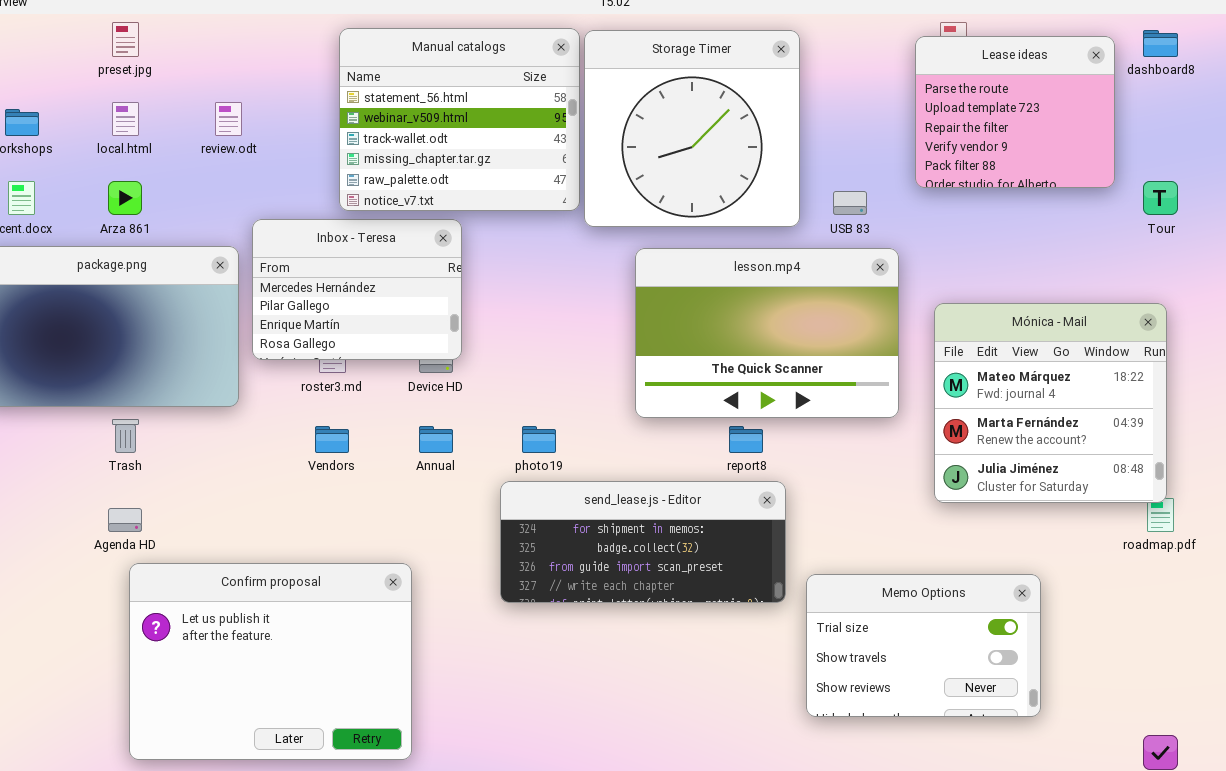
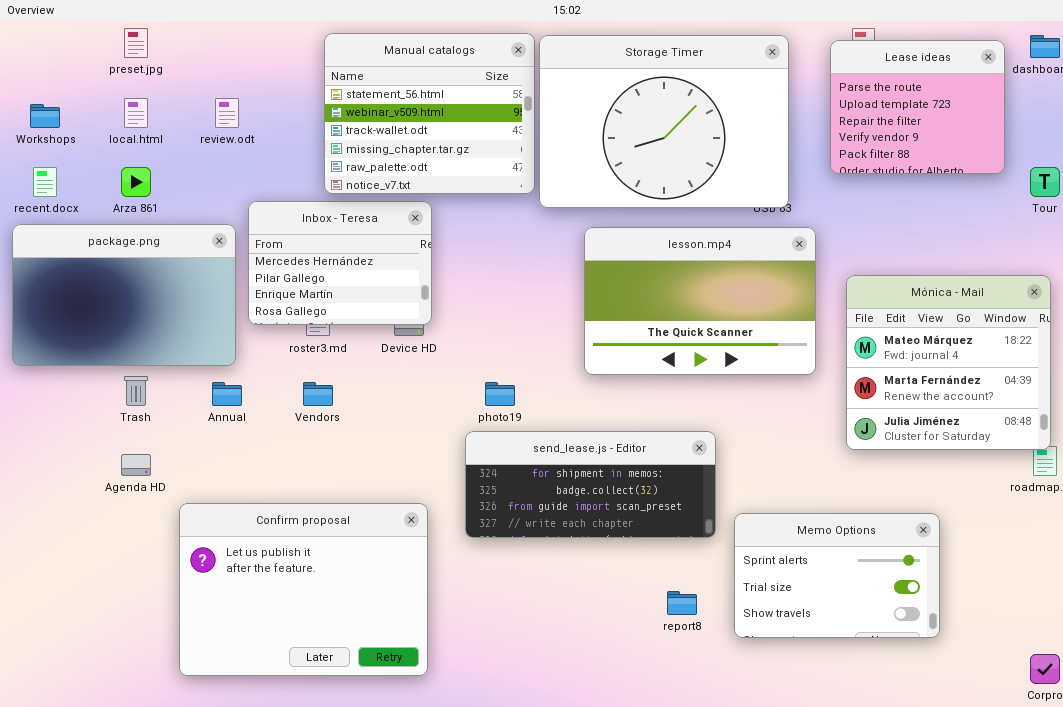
Storage Timer: [584,30,800,227] -> [539,35,789,208], resized
Annual: [419,426,453,453] -> [212,382,242,406], moved
report8: [729,426,763,453] -> [667,591,697,615], moved
Confirm proposal: [129,563,412,760] -> [179,503,428,676], moved
Memo Options: [806,574,1041,717] -> [734,513,940,638], scrolled up 1 row

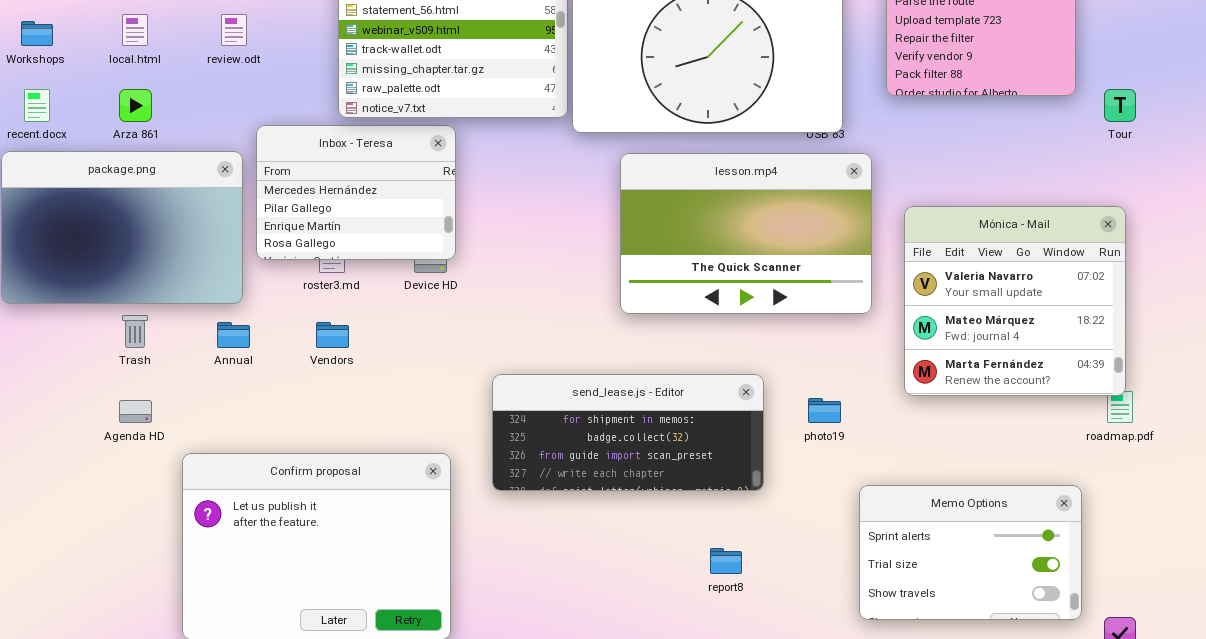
Mónica - Mail: [846,275,1051,450] -> [904,206,1126,396], scrolled up 1 row
photo19: [485,382,515,406] -> [808,398,841,423], moved
Memo Options: [734,513,940,638] -> [859,485,1082,620], moved

